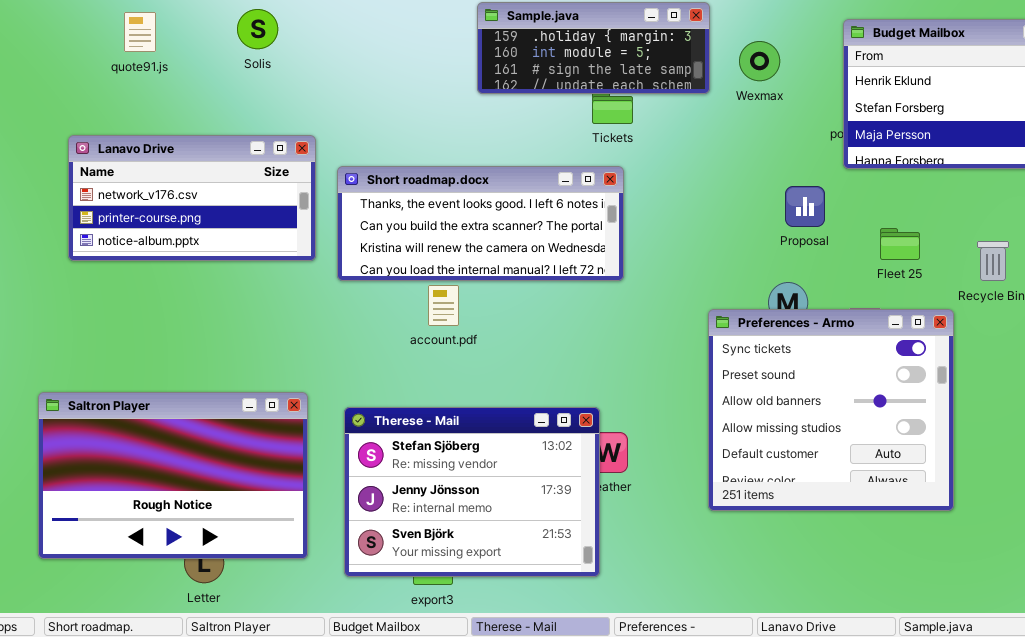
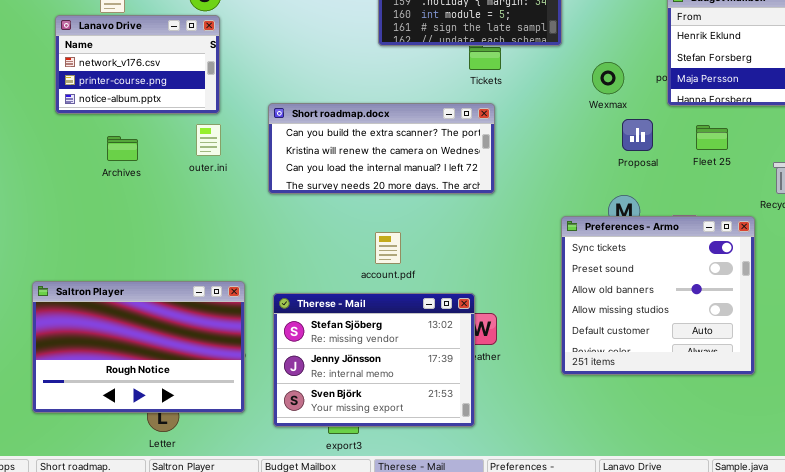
Wexmax: [739,41,780,81] -> [592,62,624,94], moved
Lanavo Drive: [68,135,316,261] -> [55,15,220,114], moved, resized
Short roadmap.docx: [337,166,624,281] -> [268,103,495,194], scrolled down 1 row
Fleet 25: [880,228,920,260] -> [696,125,728,150], moved
account.pdf: [428,285,459,326] -> [375,232,401,264], moved

